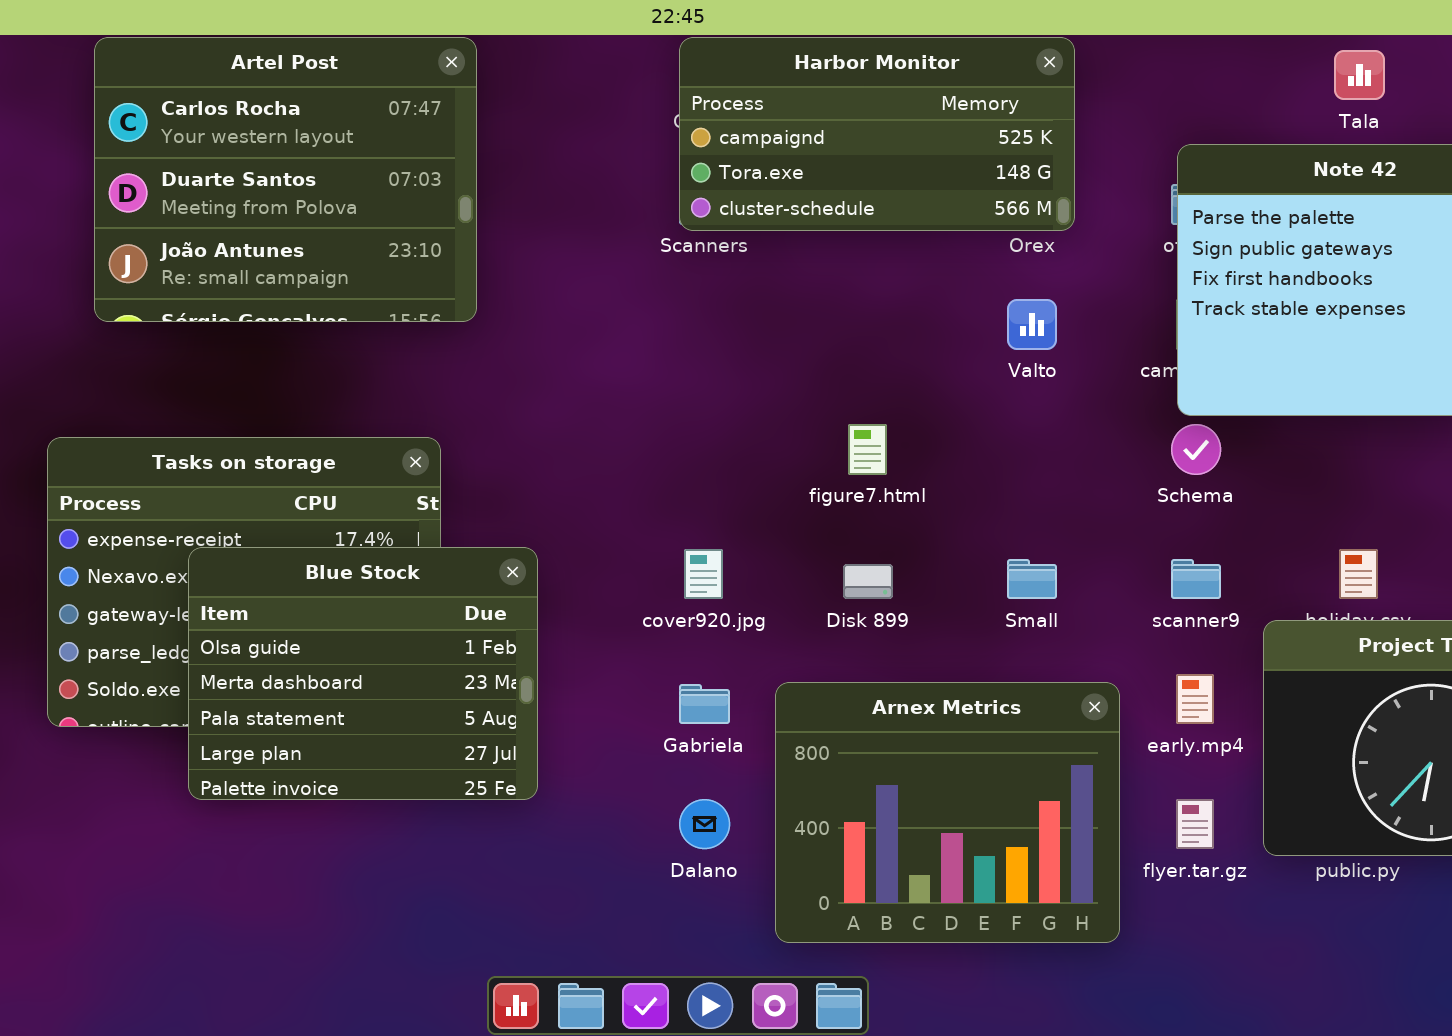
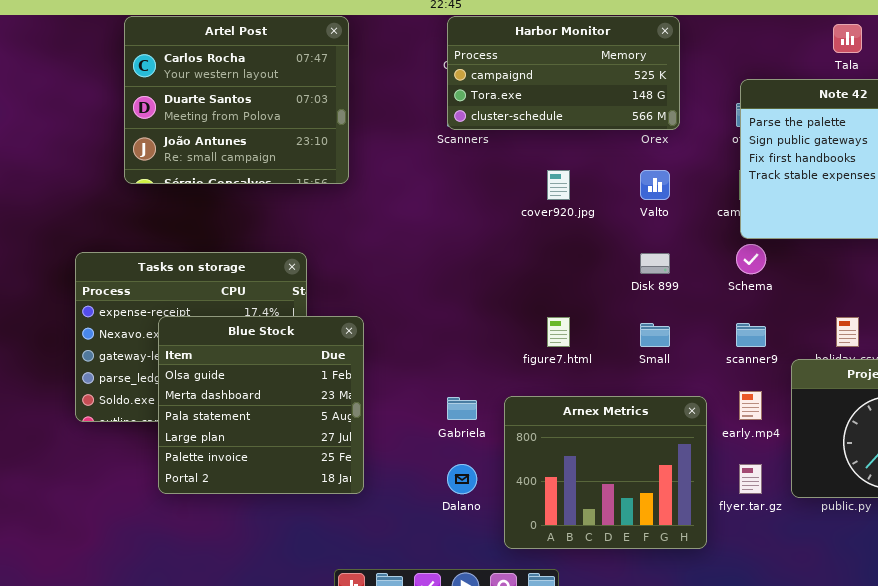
Artel Post: [94,37,477,322] -> [124,16,349,184], moved
figure7.html: [848,424,887,475] -> [547,317,570,347], moved
Blue Stock: [188,547,538,800] -> [158,316,364,494], resized
cover920.jpg: [684,549,723,599] -> [547,170,570,200], moved
Disk 899: [843,564,893,599] -> [640,253,670,274], moved

